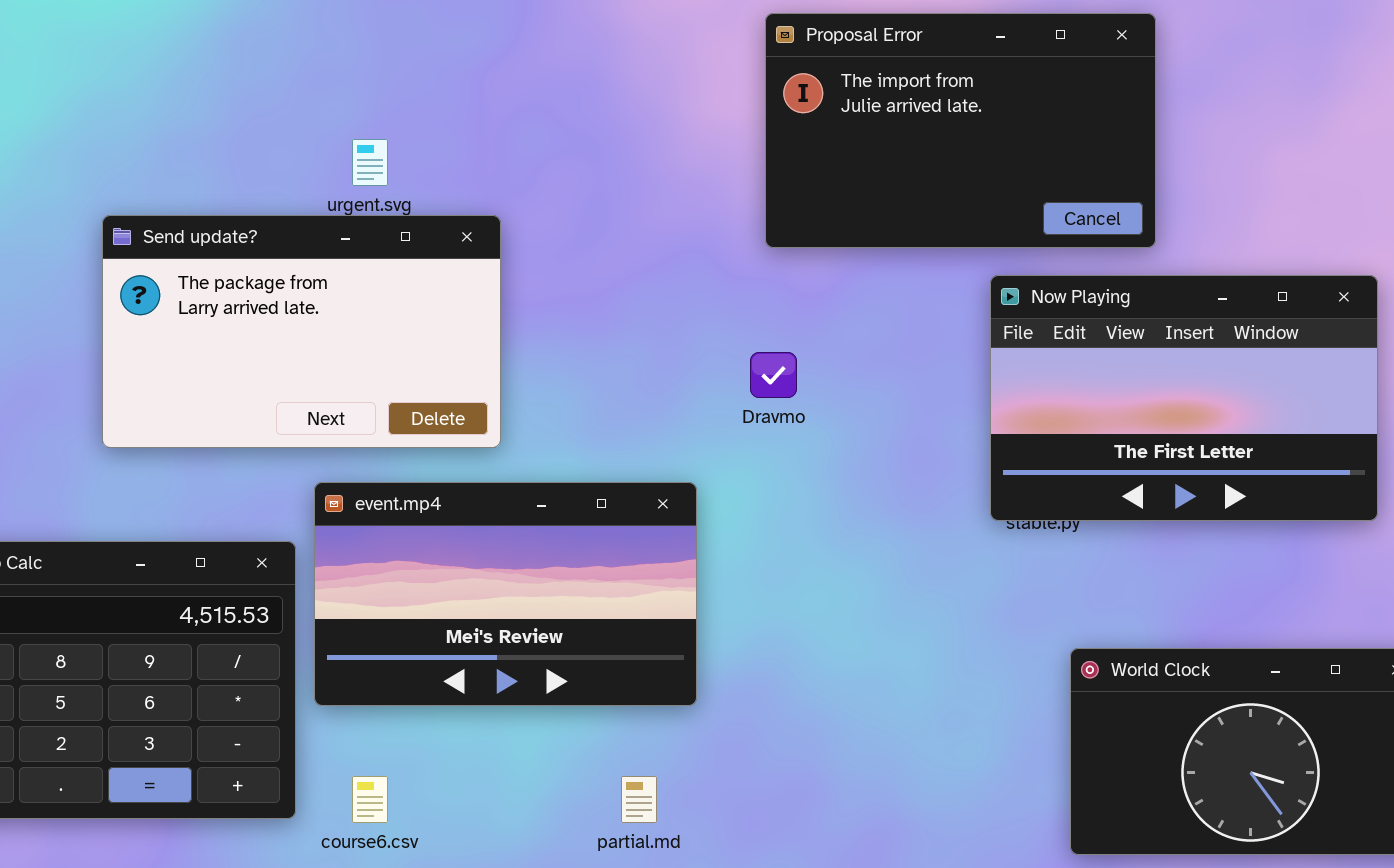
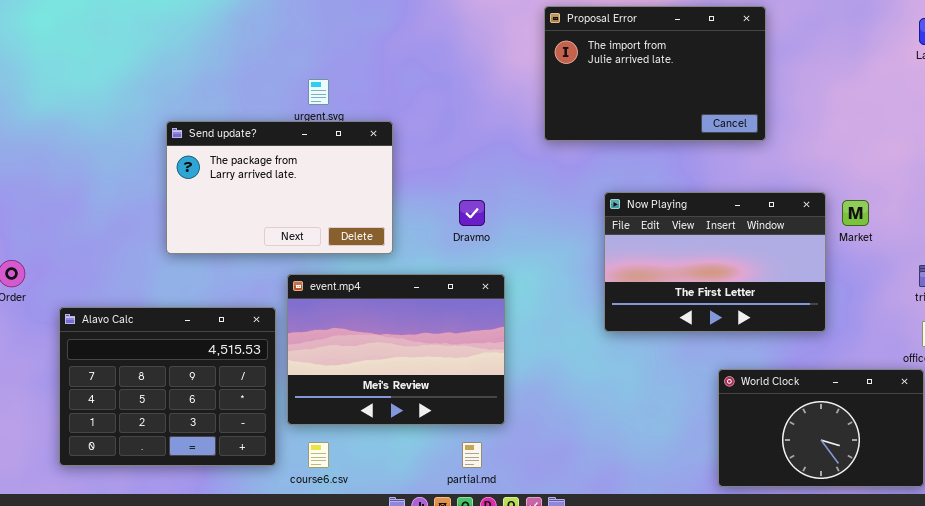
Now Playing: [990,275,1378,521] -> [604,192,826,332], moved
Dravmo: [750,352,797,398] -> [459,200,485,226], moved
event.mp4: [314,482,697,706] -> [287,274,505,425], resized

